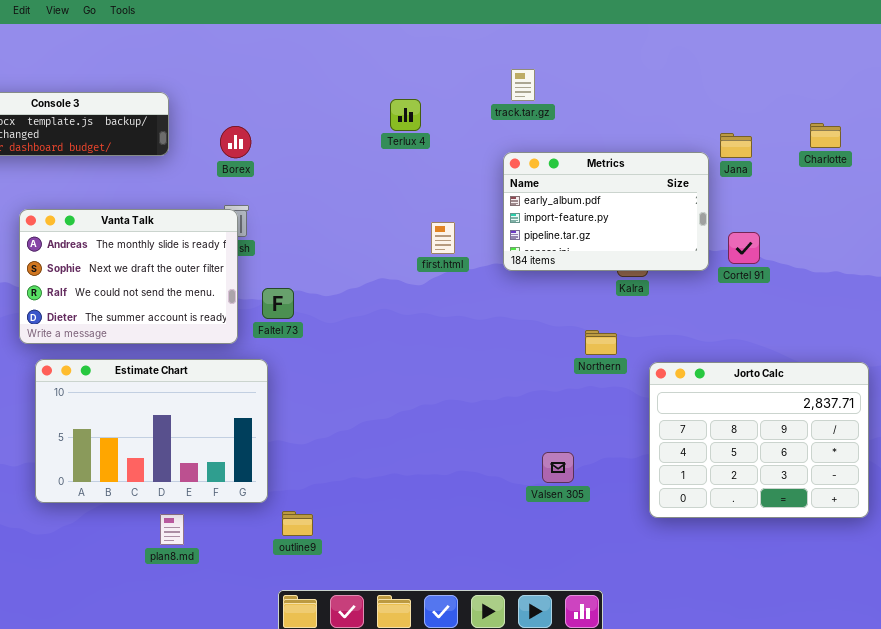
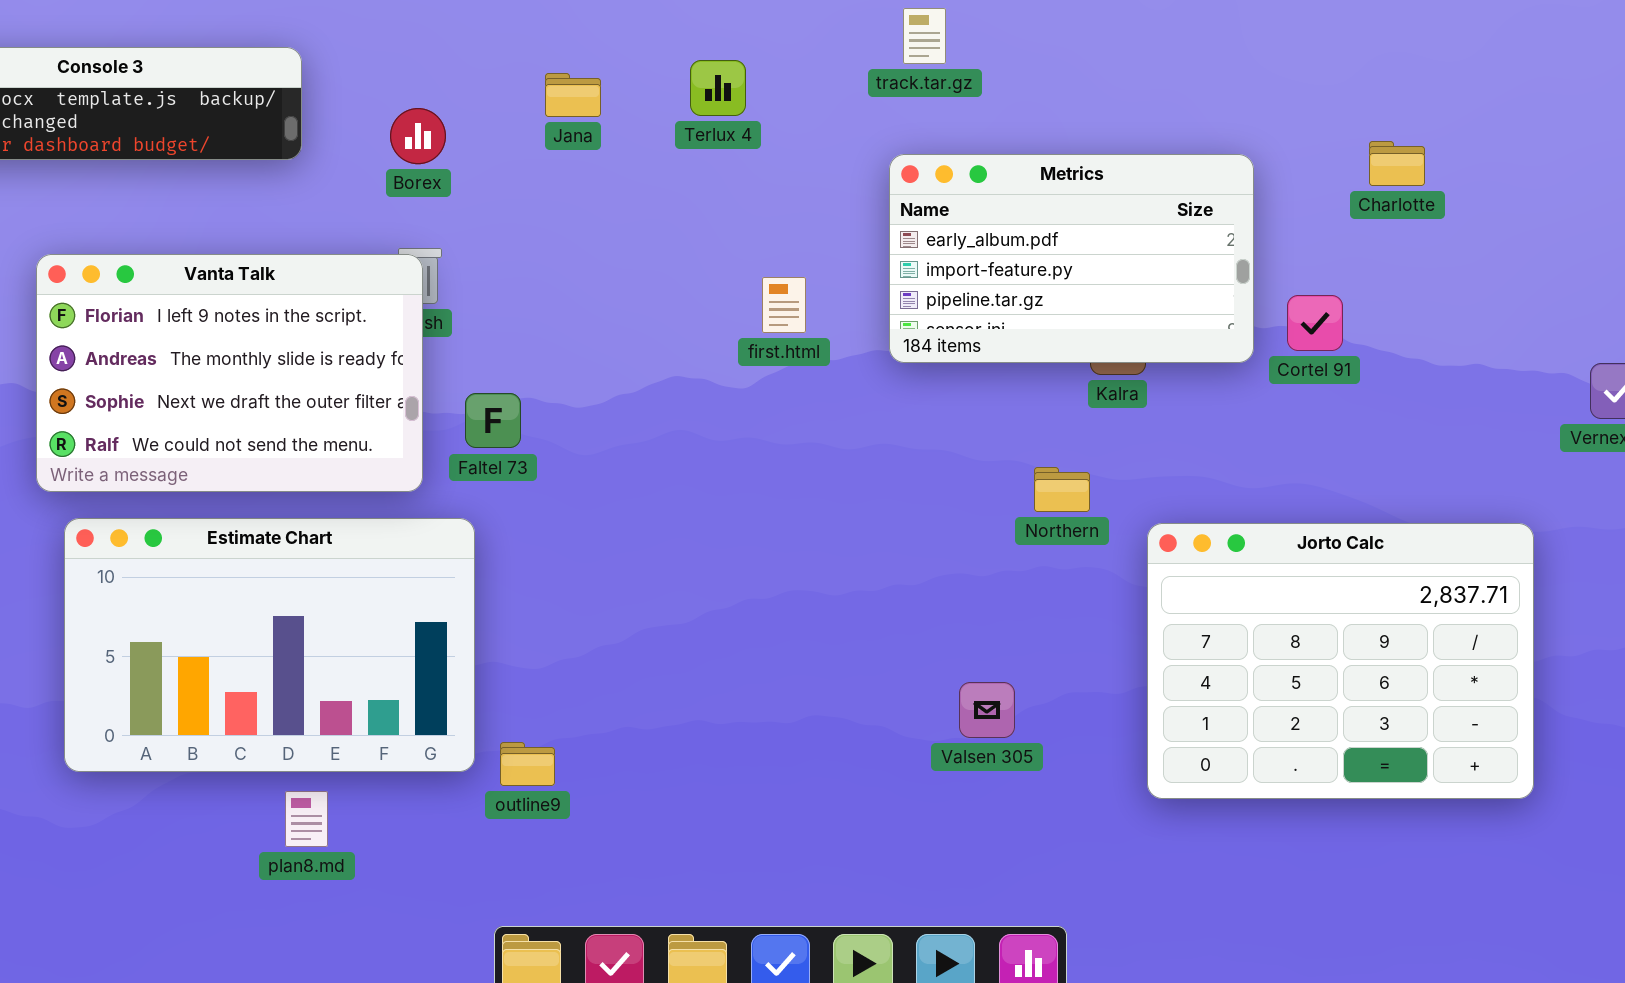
Charlotte: [810,123,841,148] -> [1369,141,1425,186], moved
Jana: [720,133,752,158] -> [545,73,601,117], moved
Vanta Talk: [19,209,238,344] -> [36,254,423,492], scrolled up 1 row
outline9: [282,511,313,536] -> [500,742,555,786], moved

